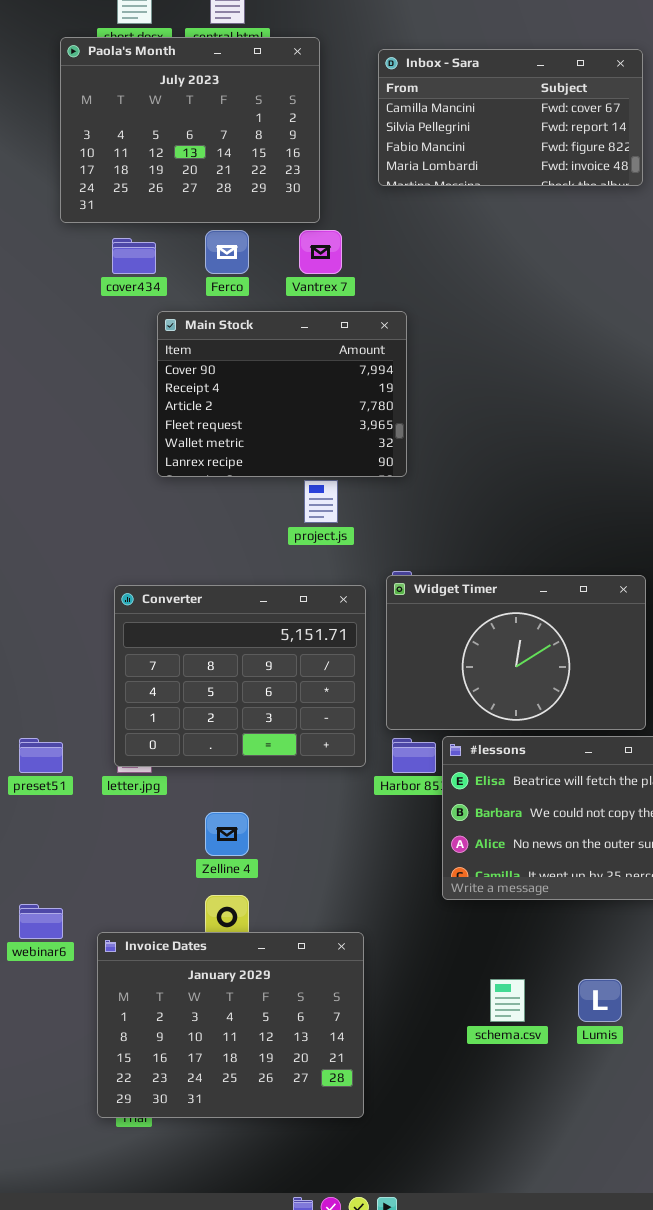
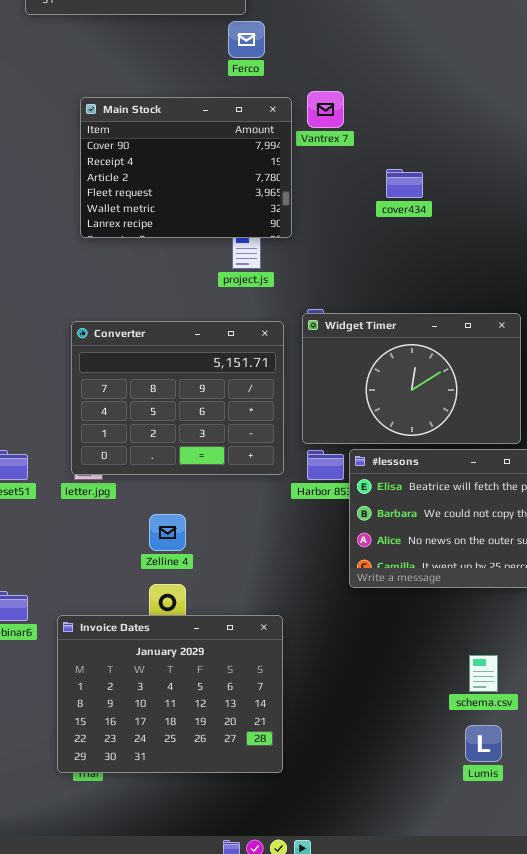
Ferco: [205,230,249,274] -> [228,21,265,58], moved
Vantrex 7: [299,230,342,274] -> [307,91,344,128], moved
cover434: [112,238,156,274] -> [386,169,423,198], moved
Main Stock: [157,311,407,477] -> [80,97,292,238], moved
schema.csv: [490,979,525,1022] -> [469,655,498,692], moved
Lumis: [578,979,622,1022] -> [465,725,502,762], moved

